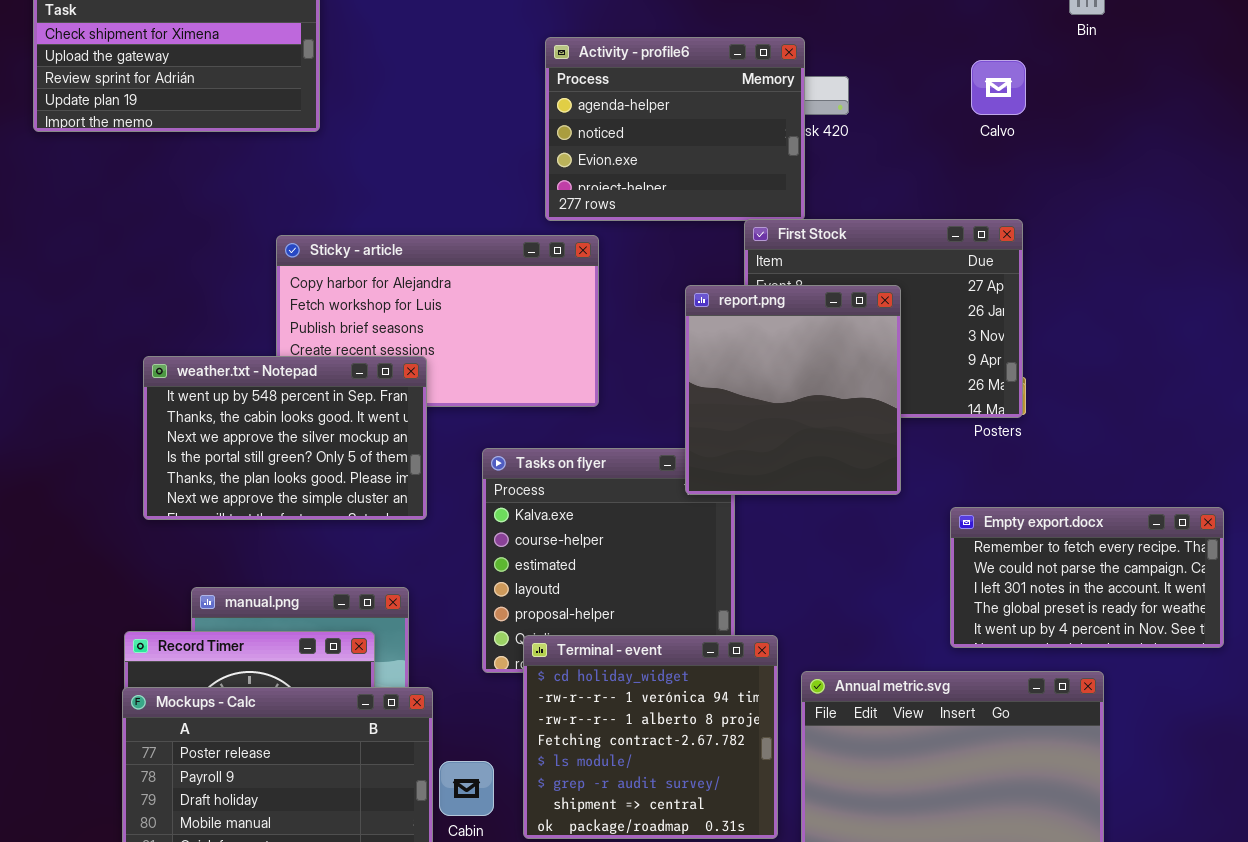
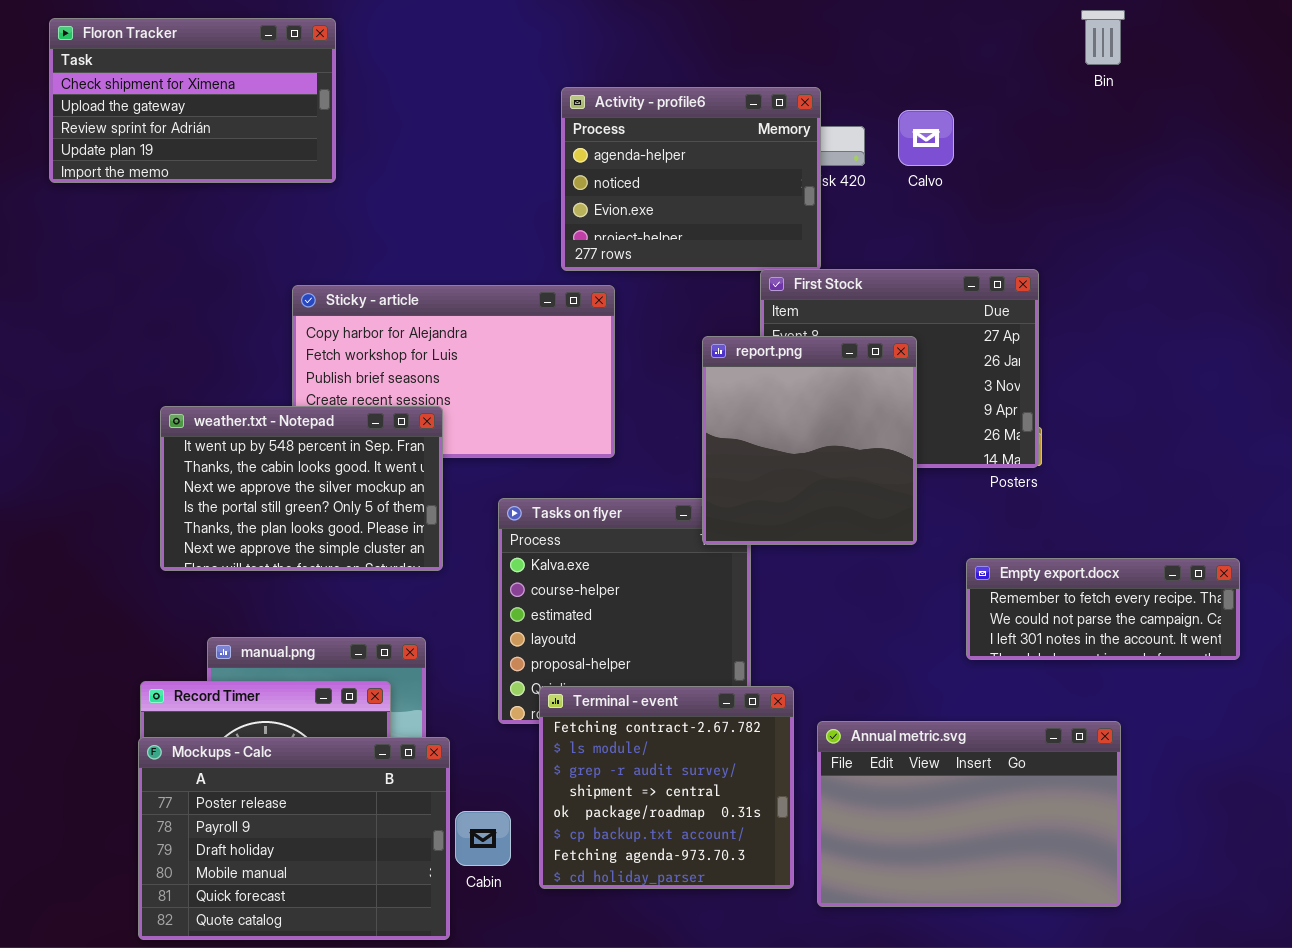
Calvo: [971,60,1026,115] -> [898,110,954,166], moved
Empty export.docx: [950,507,1224,648] -> [966,558,1240,660], resized
Terminal - event: [523,635,778,839] -> [539,686,794,889], scrolled down 3 rows

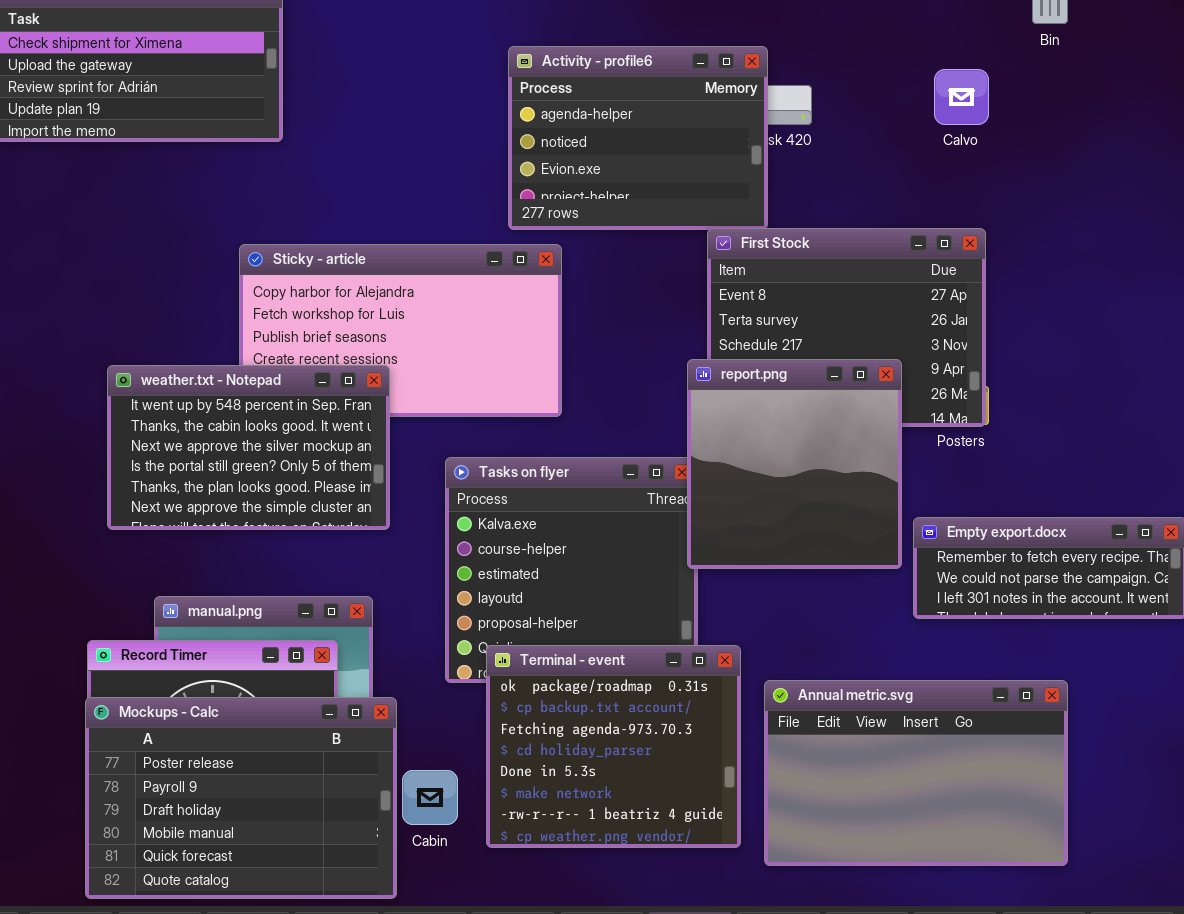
Calvo: [898,110,954,166] -> [934,69,989,125], moved
report.png: [702,336,917,545] -> [687,359,902,569], moved
Terminal - event: [539,686,794,889] -> [486,645,741,848], scrolled down 4 rows

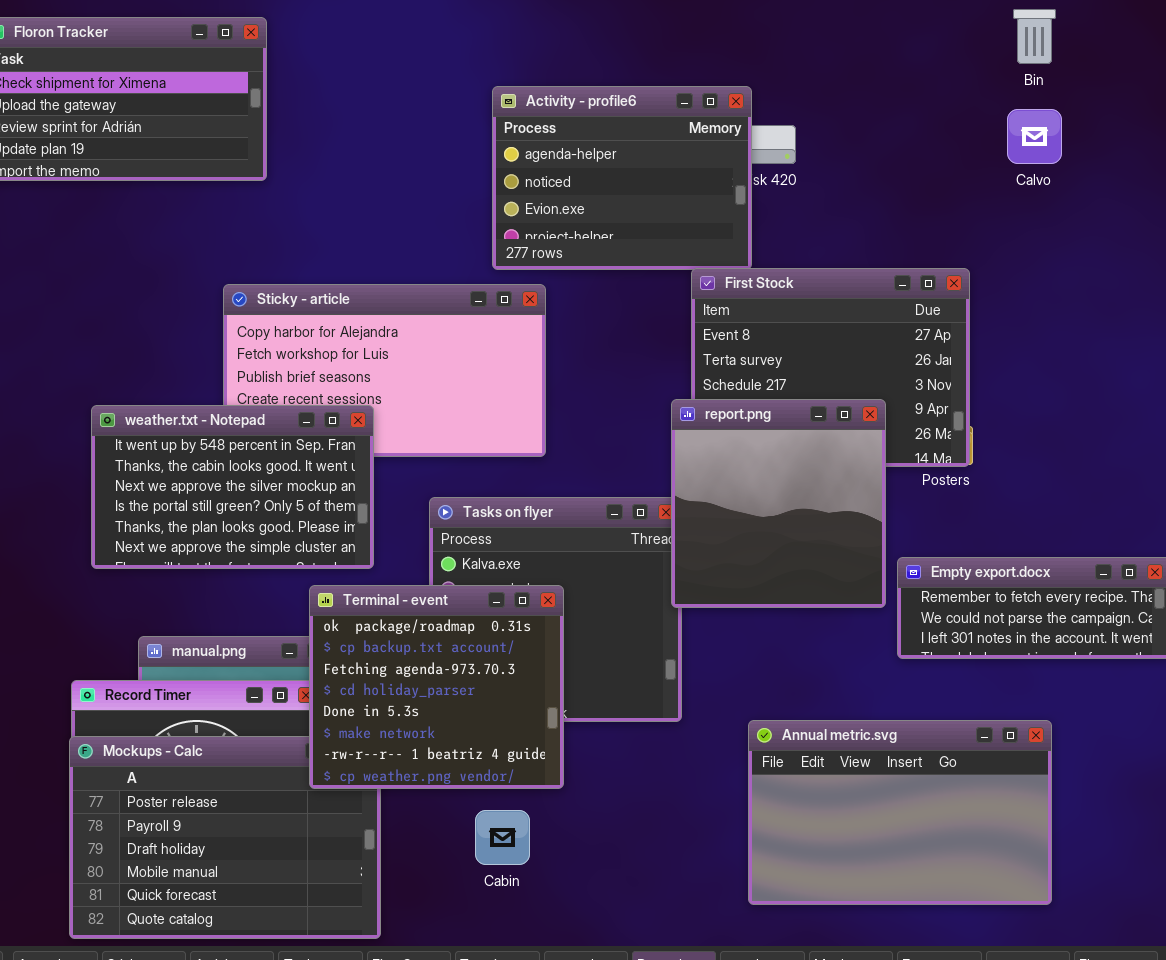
Calvo: [934,69,989,125] -> [1007,109,1062,164], moved
Terminal - event: [486,645,741,848] -> [309,585,564,789], moved
Cabin: [402,770,458,825] -> [475,810,530,865], moved

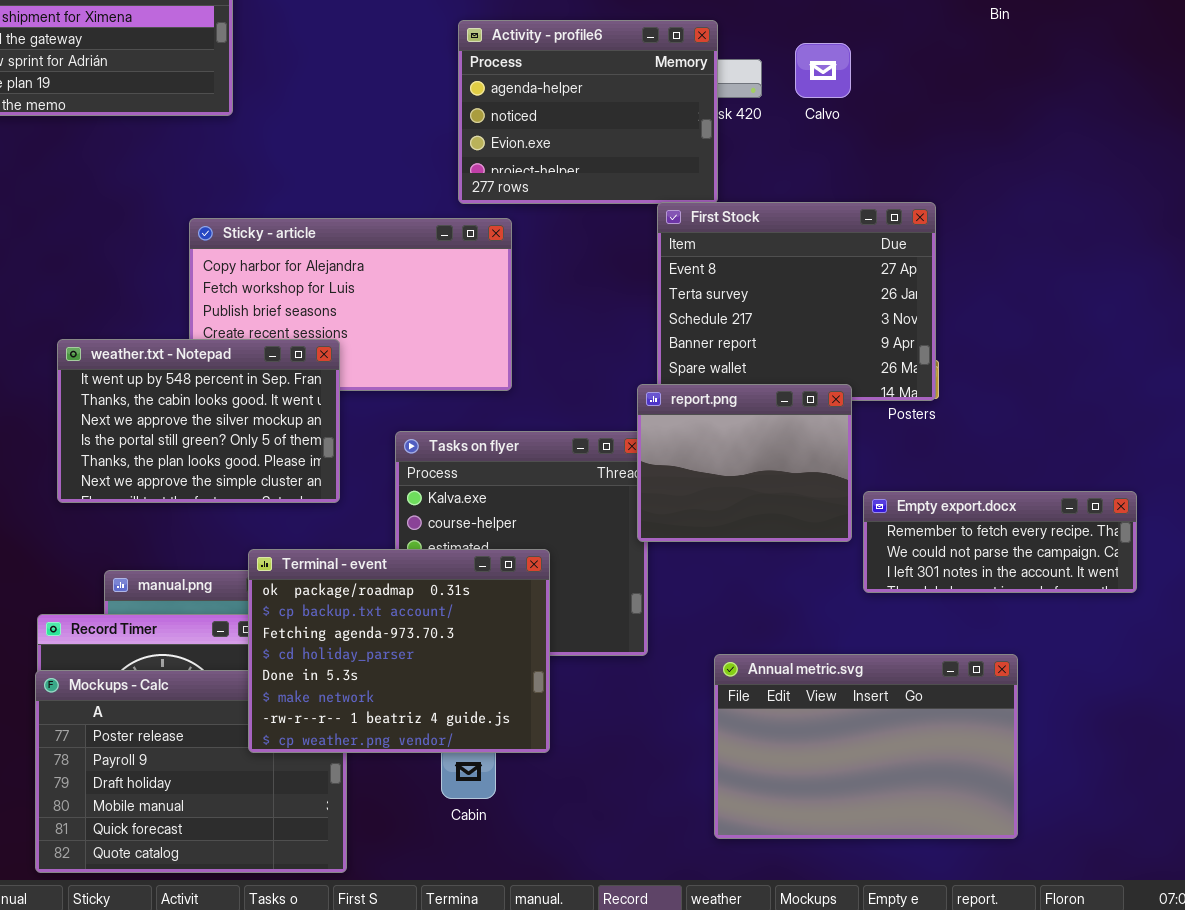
Calvo: [1007,109,1062,164] -> [795,43,851,98], moved
report.png: [671,399,886,608] -> [637,384,852,542], resized
Terminal - event: [309,585,564,789] -> [248,549,550,753], moved, resized

